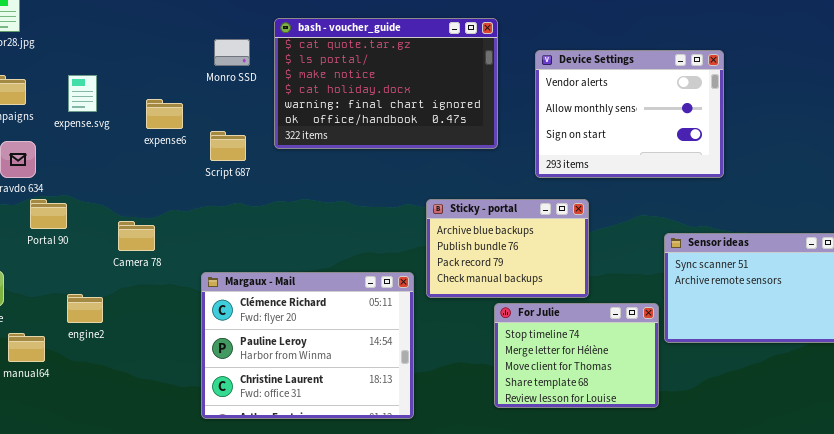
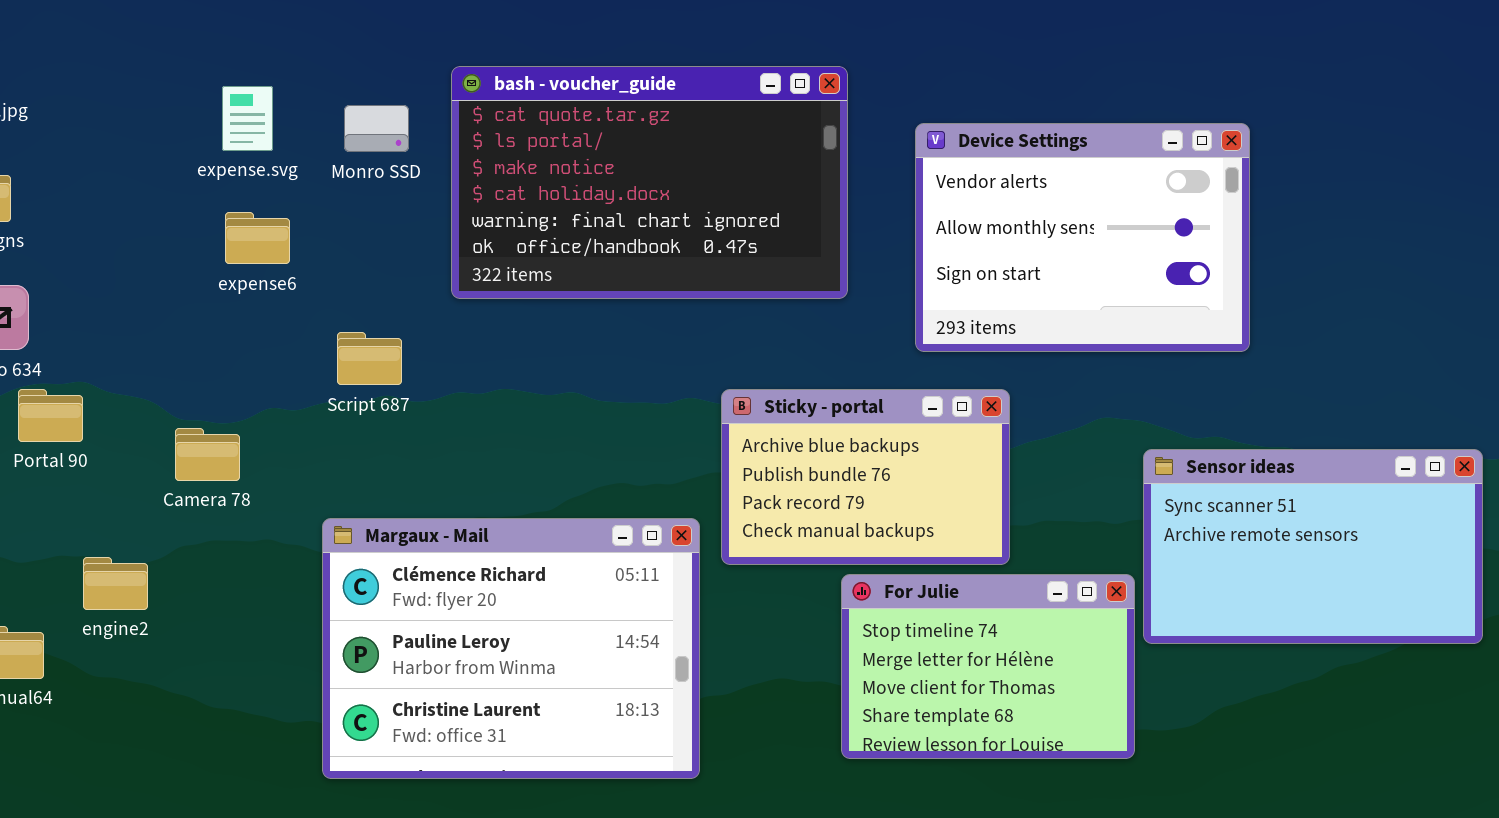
expense.svg: [68,75,97,112] -> [222,86,273,151], moved
Script 687: [210,131,246,161] -> [337,332,402,385], moved

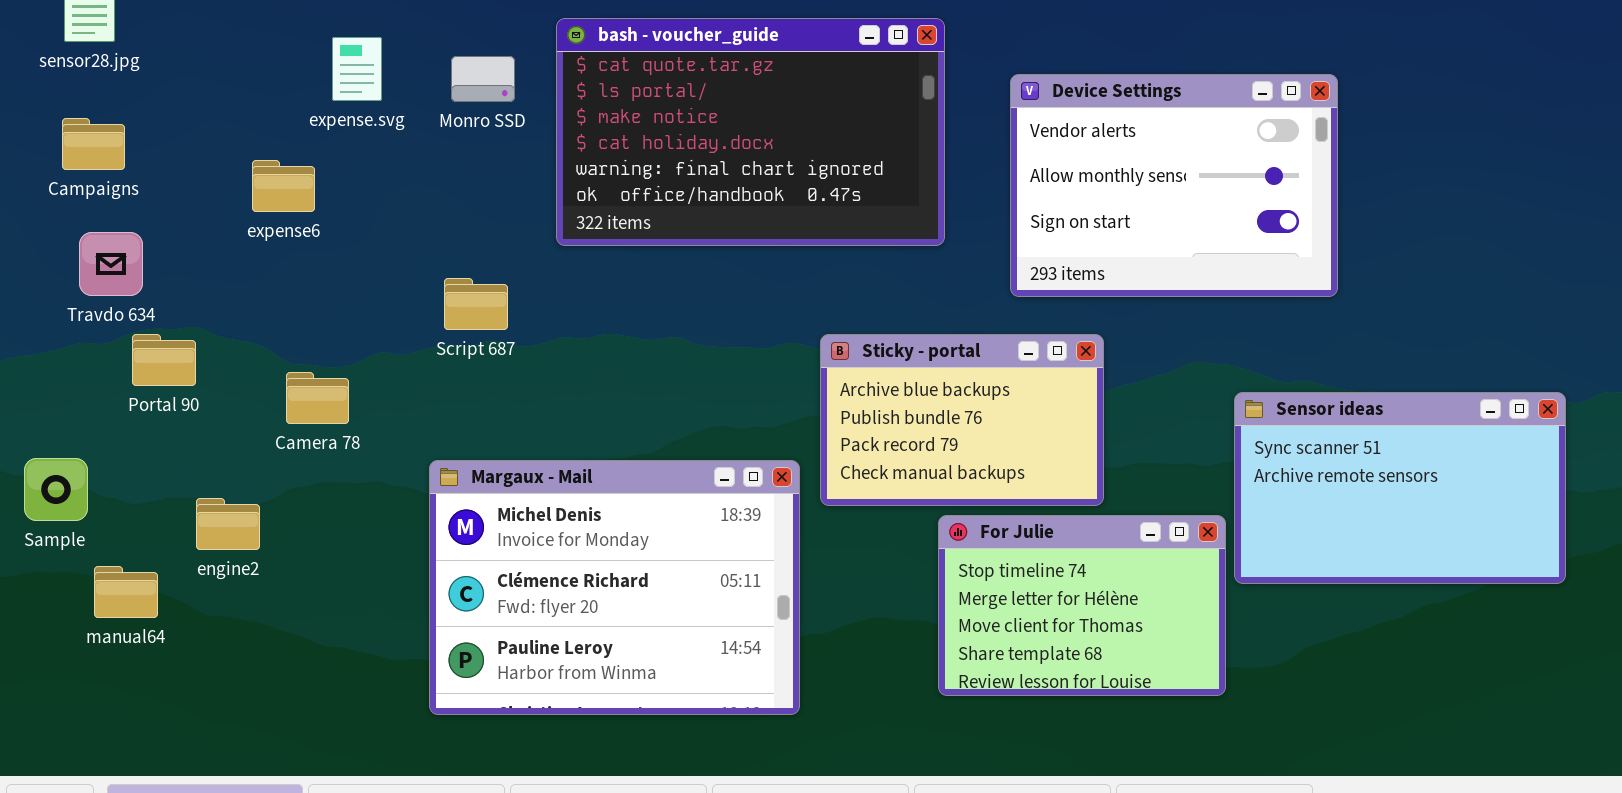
expense6: [225,212,290,264] -> [252,160,315,212], moved
Margaux - Mail: [322,518,700,779] -> [429,460,800,715], scrolled up 1 row

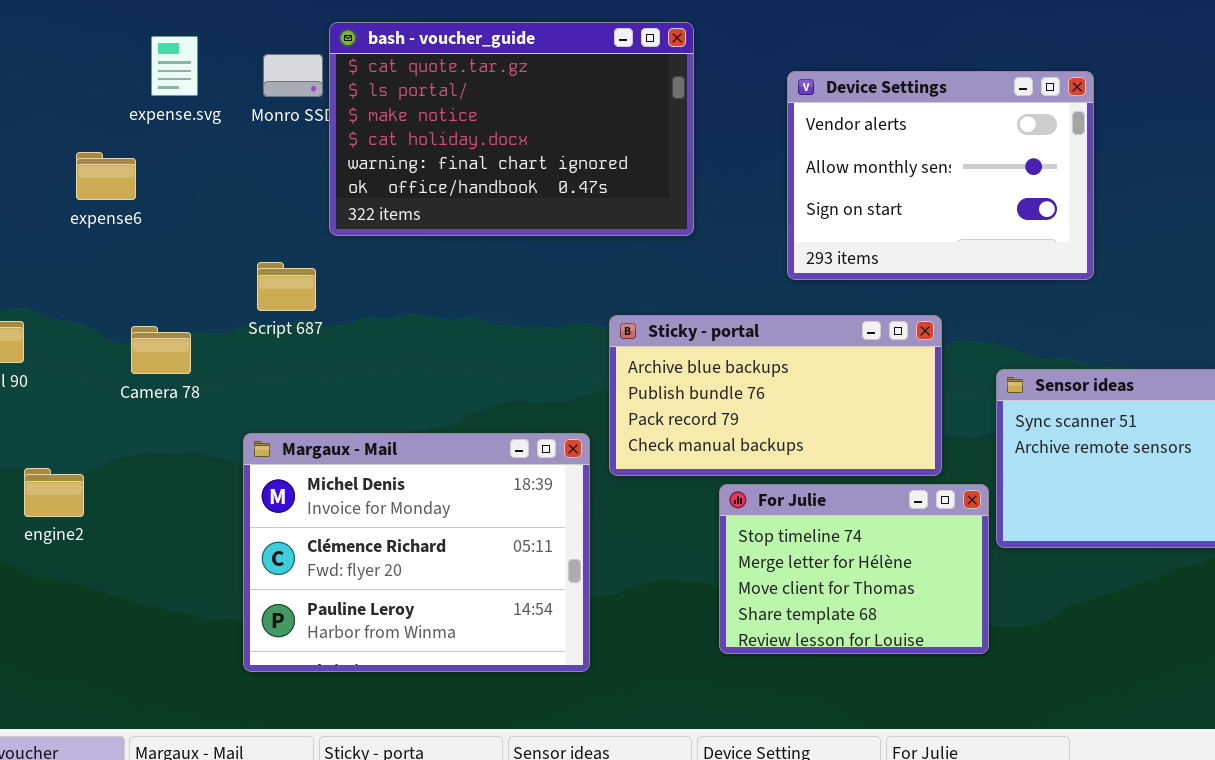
bash - voucher_guide: [556,18,945,246] -> [329,22,694,236], moved
Sticky - portal: [820,334,1104,506] -> [609,315,942,476], resized
Camera 78: [286,372,349,424] -> [131,326,191,374], moved

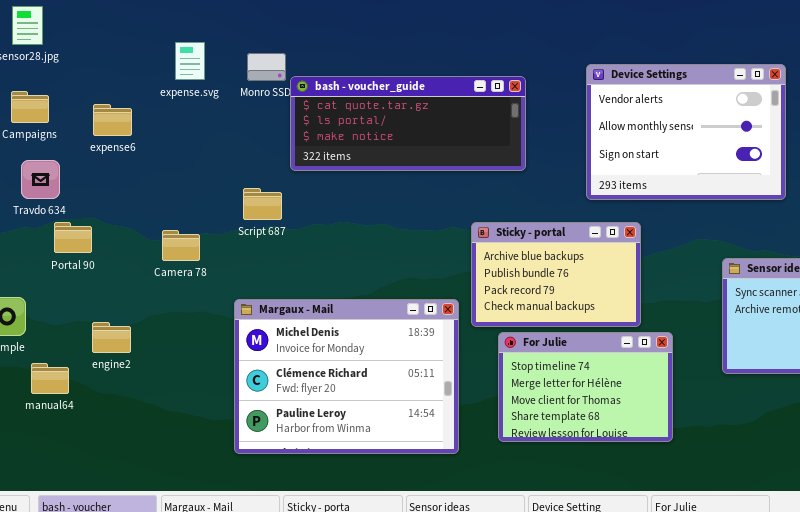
bash - voucher_guide: [329,22,694,236] -> [290,76,526,171], resized
expense6: [76,152,136,200] -> [93,104,132,136], moved
Sticky - portal: [609,315,942,476] -> [471,222,641,327], resized
For Julie: [719,484,989,654] -> [498,332,673,442], moved

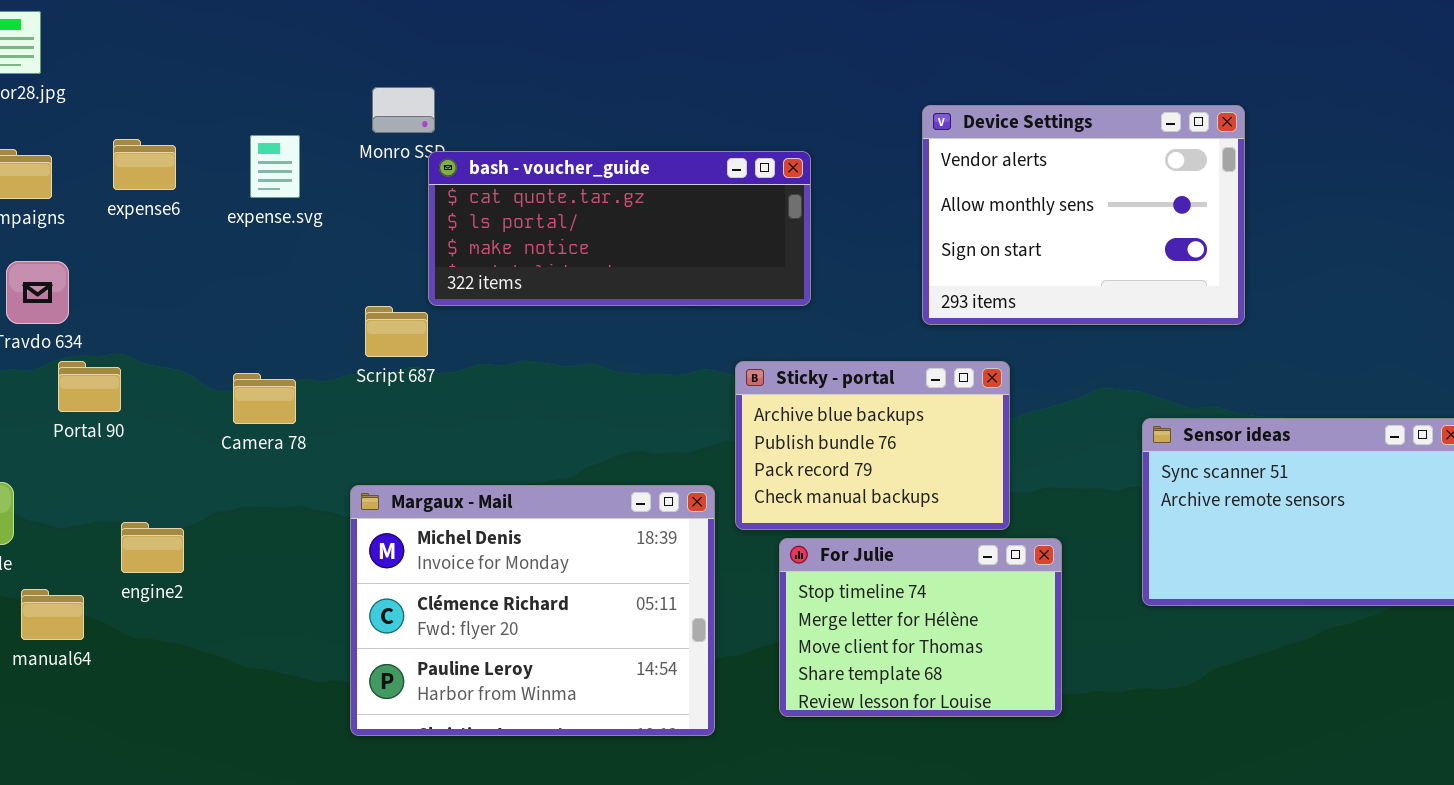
expense.svg: [175,42,205,80] -> [250,135,300,198], moved
bash - voucher_guide: [290,76,526,171] -> [428,151,811,306], moved
expense6: [93,104,132,136] -> [113,139,176,190], moved

